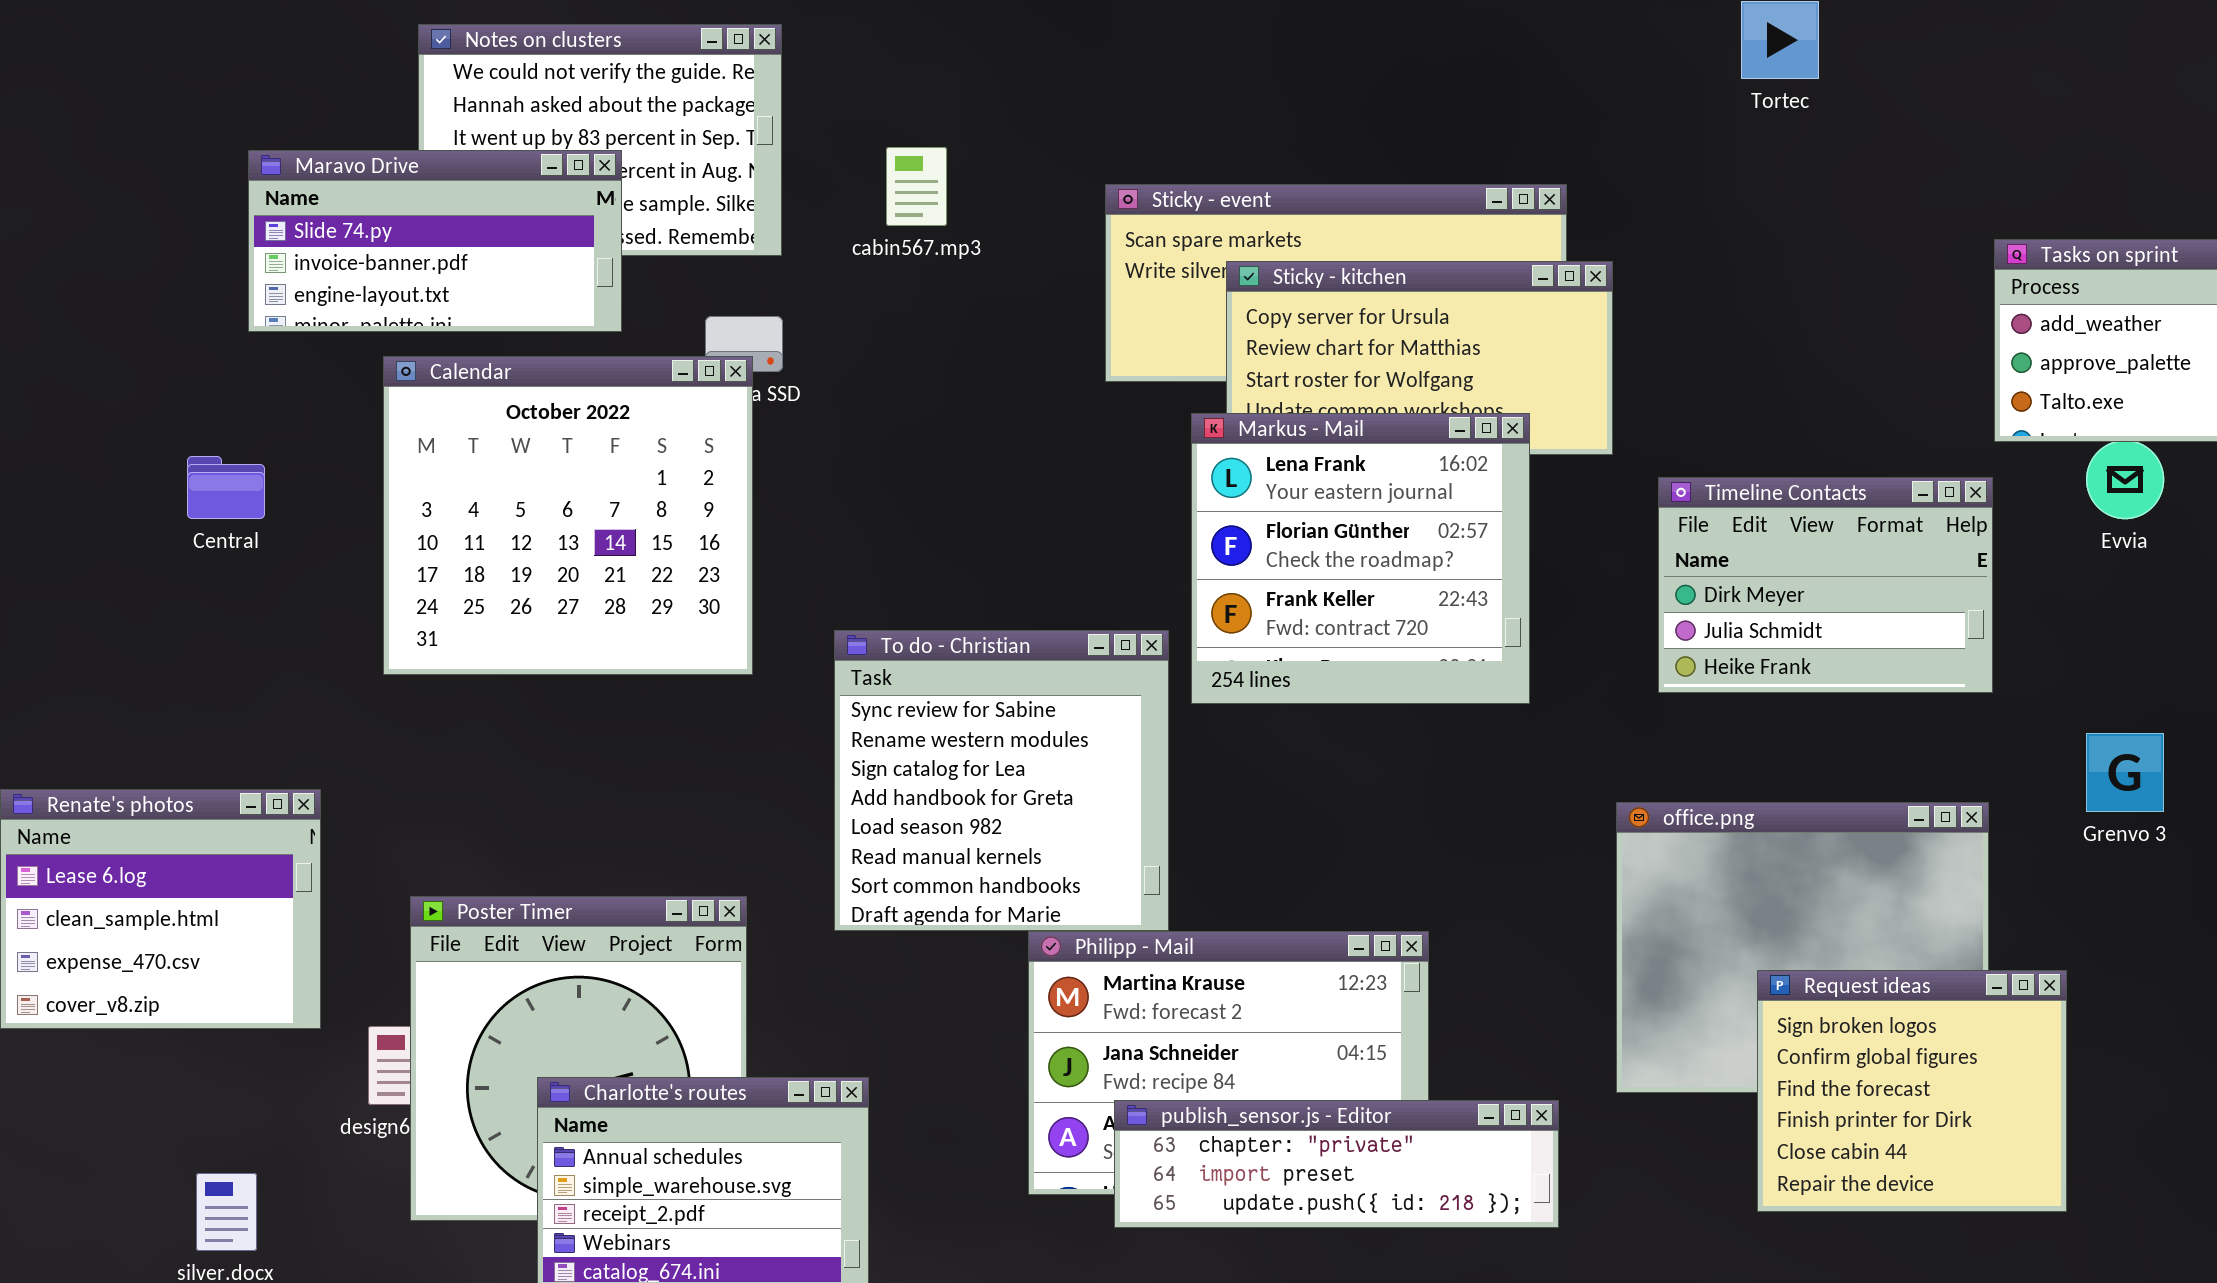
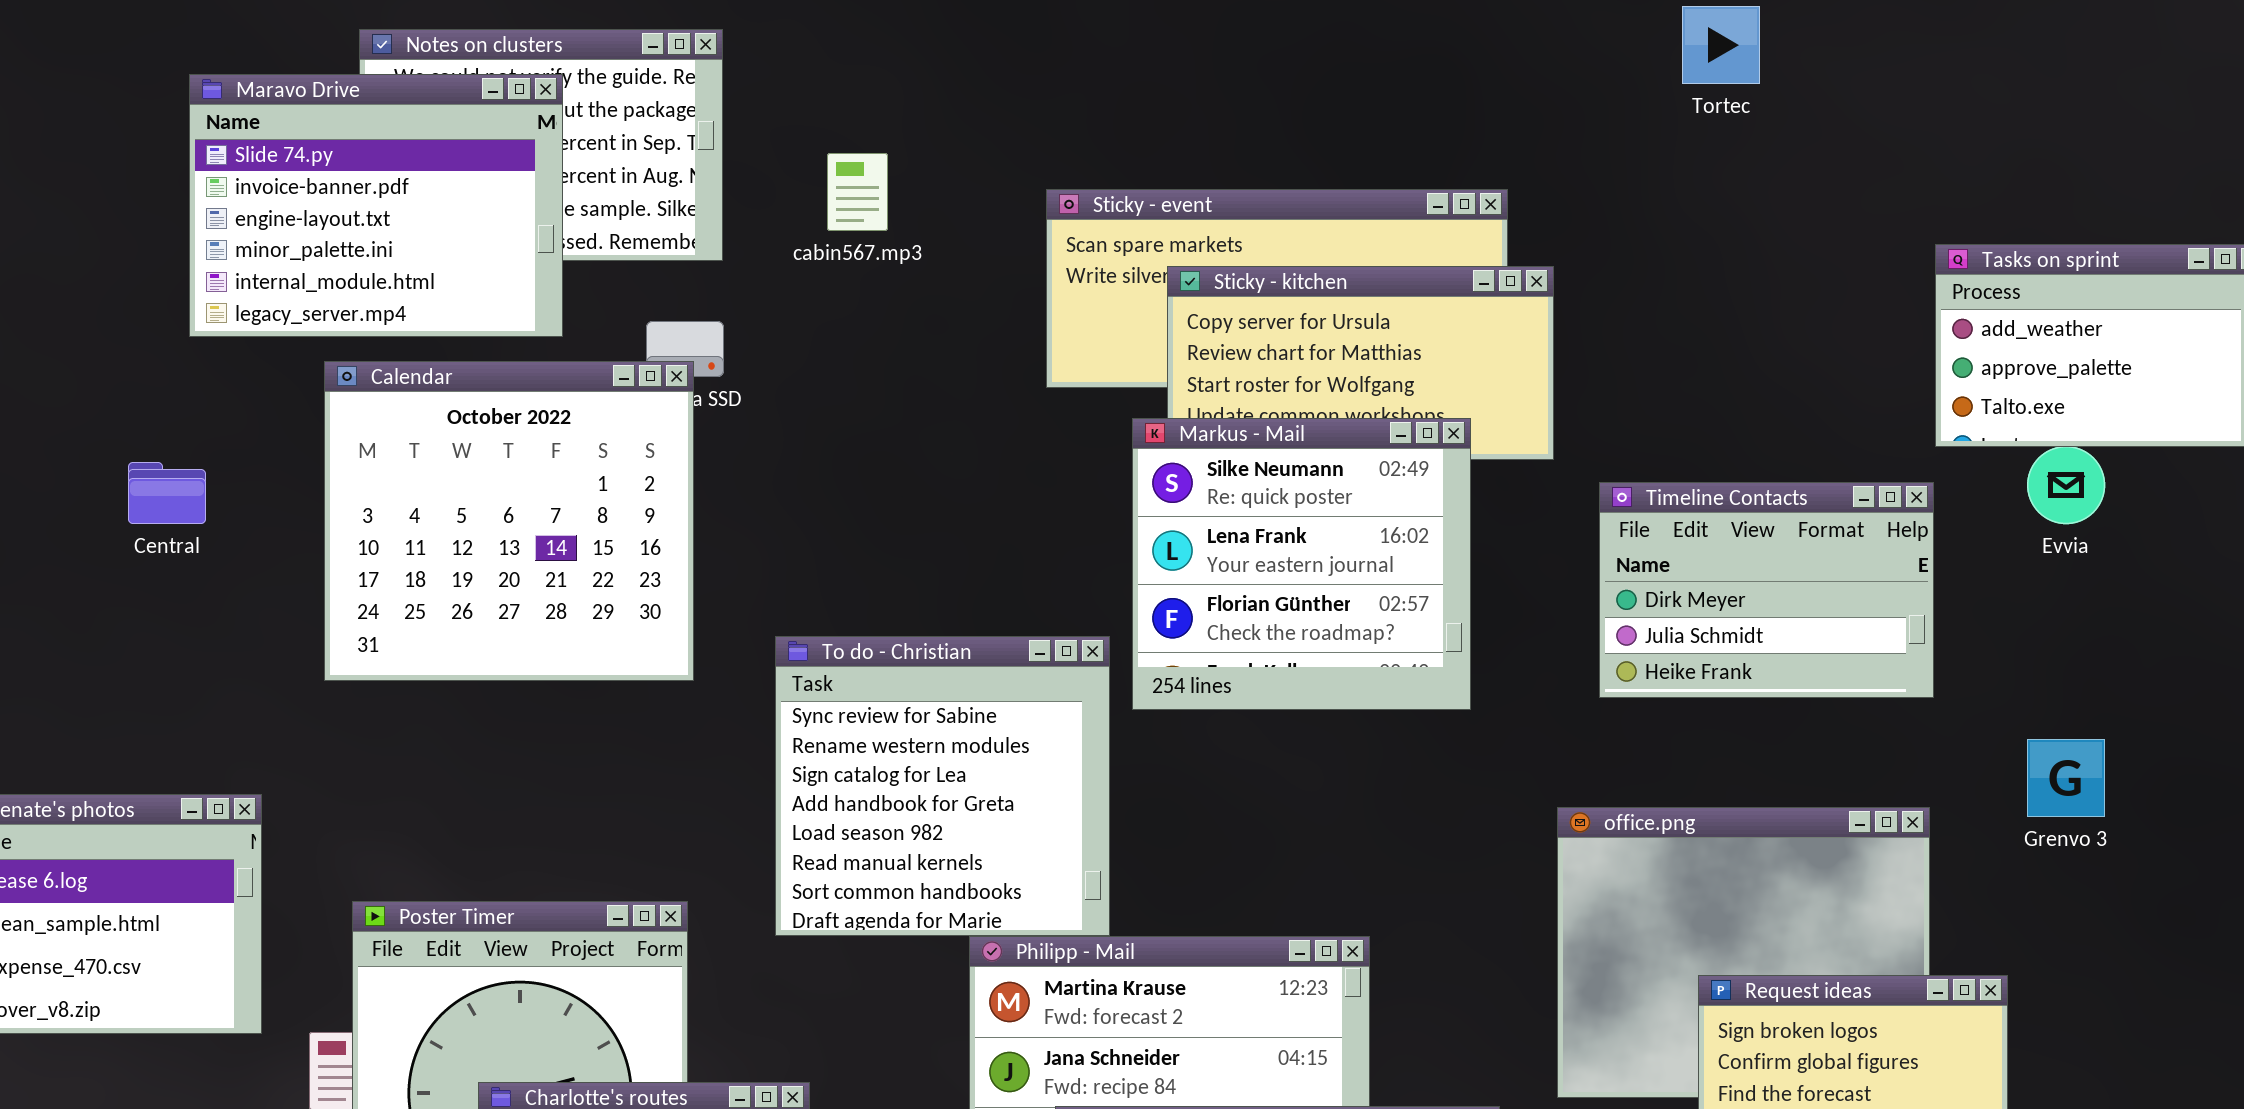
Maravo Drive: [248,150,622,332] -> [189,74,563,337], resized
Markus - Mail: [1191,413,1530,704] -> [1132,418,1471,710], scrolled up 1 row

